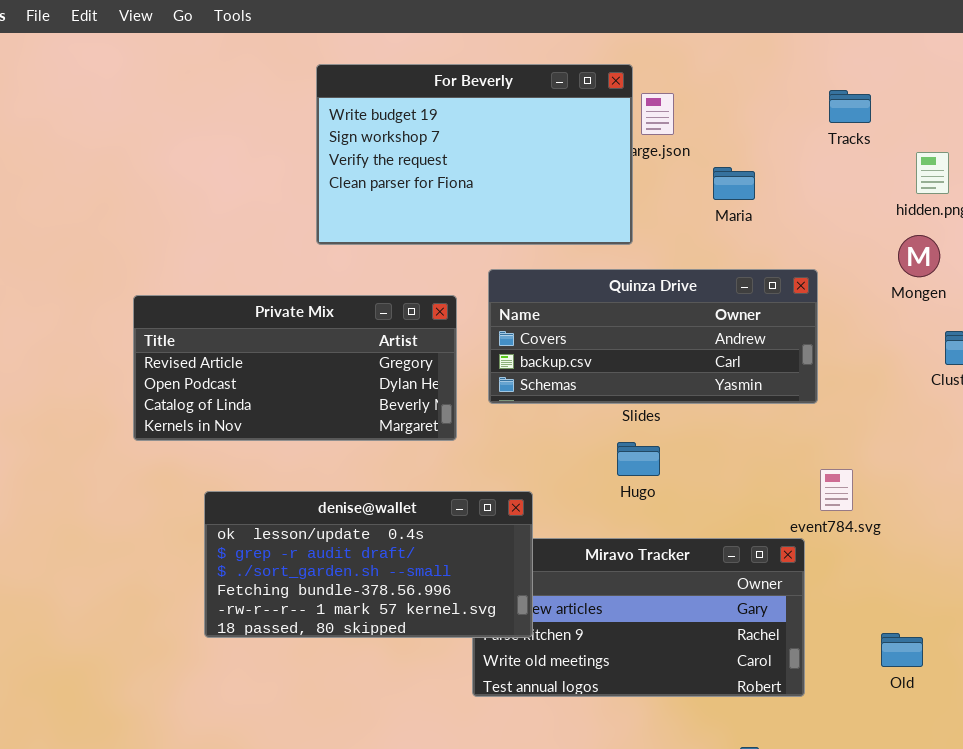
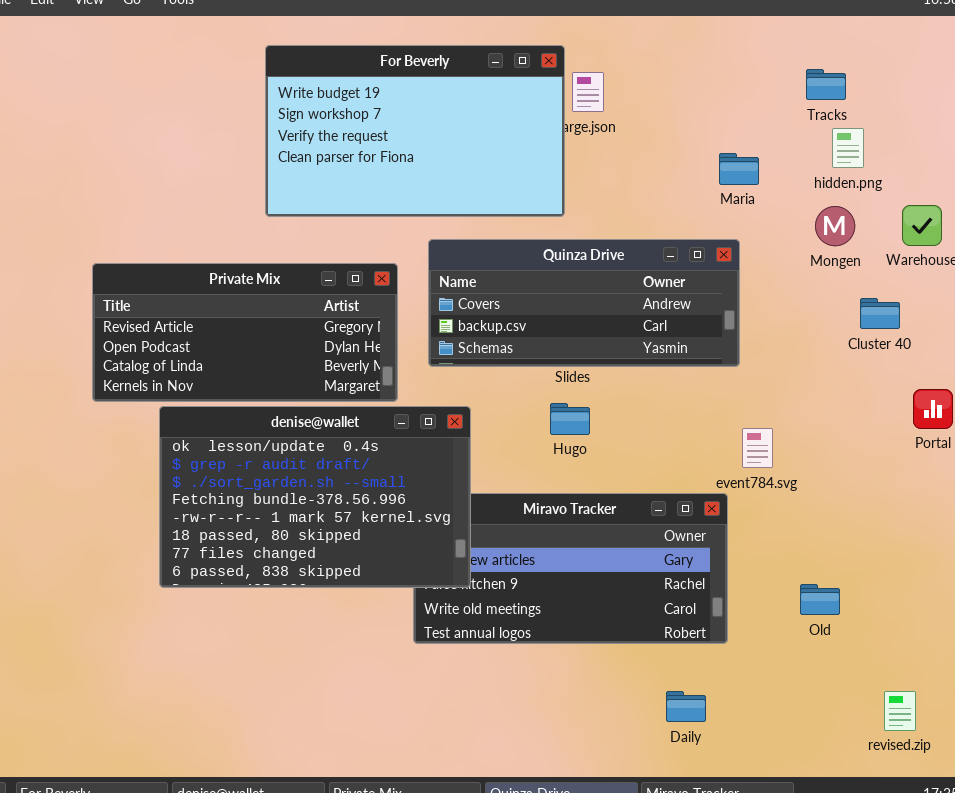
Tracks: [829,90,871,123] -> [806,69,846,100], moved
Maria: [713,167,755,200] -> [719,153,759,185], moved
denise@wallet: [204,491,533,638] -> [159,406,471,588], resized

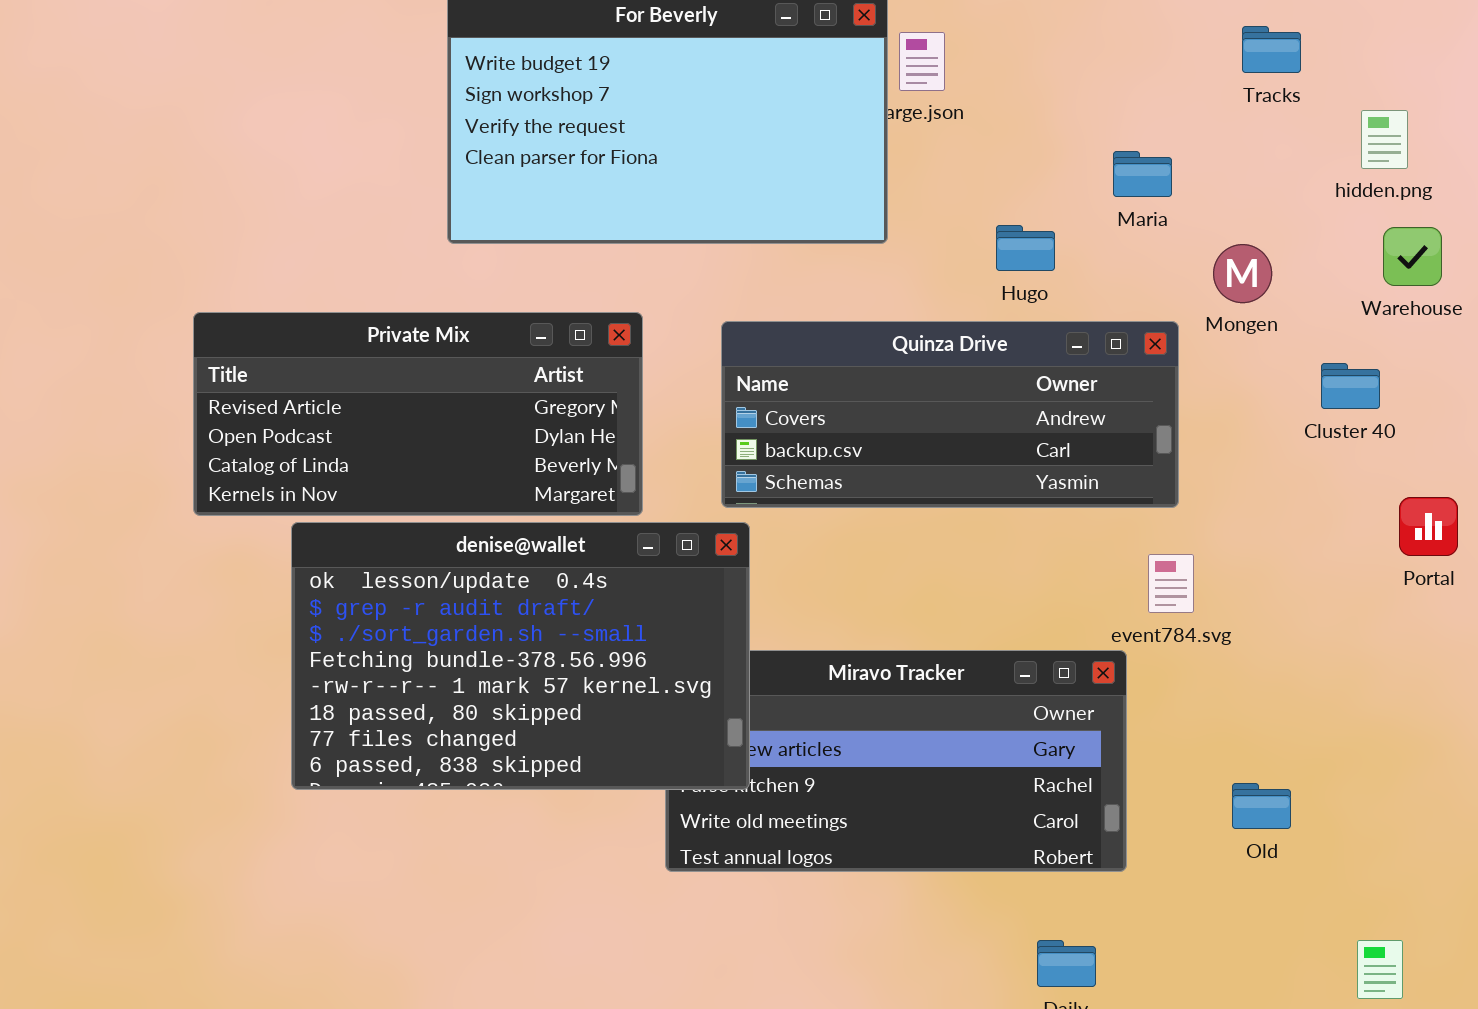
hidden.png: [832,128,864,168] -> [1361,110,1408,169], moved
Mongen: [815,206,855,246] -> [1213,244,1272,303], moved
Quinza Drive: [428,239,740,367] -> [721,321,1179,508], moved
Hugo: [550,403,590,435] -> [996,225,1055,271], moved

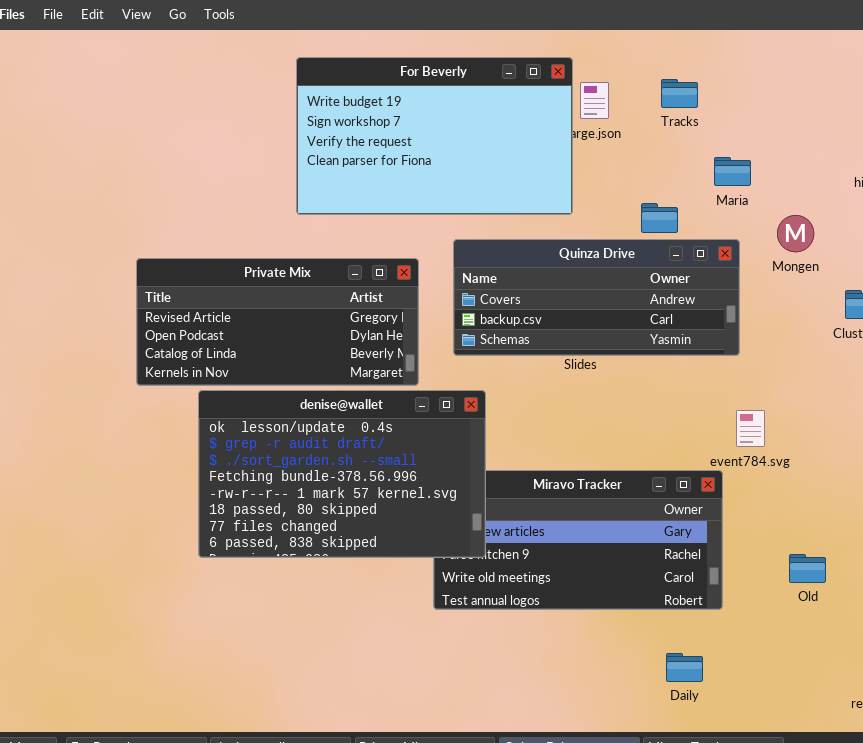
Tracks: [1242,26,1301,73] -> [661,79,698,108], moved
Quinza Drive: [721,321,1179,508] -> [453,239,740,356], moved

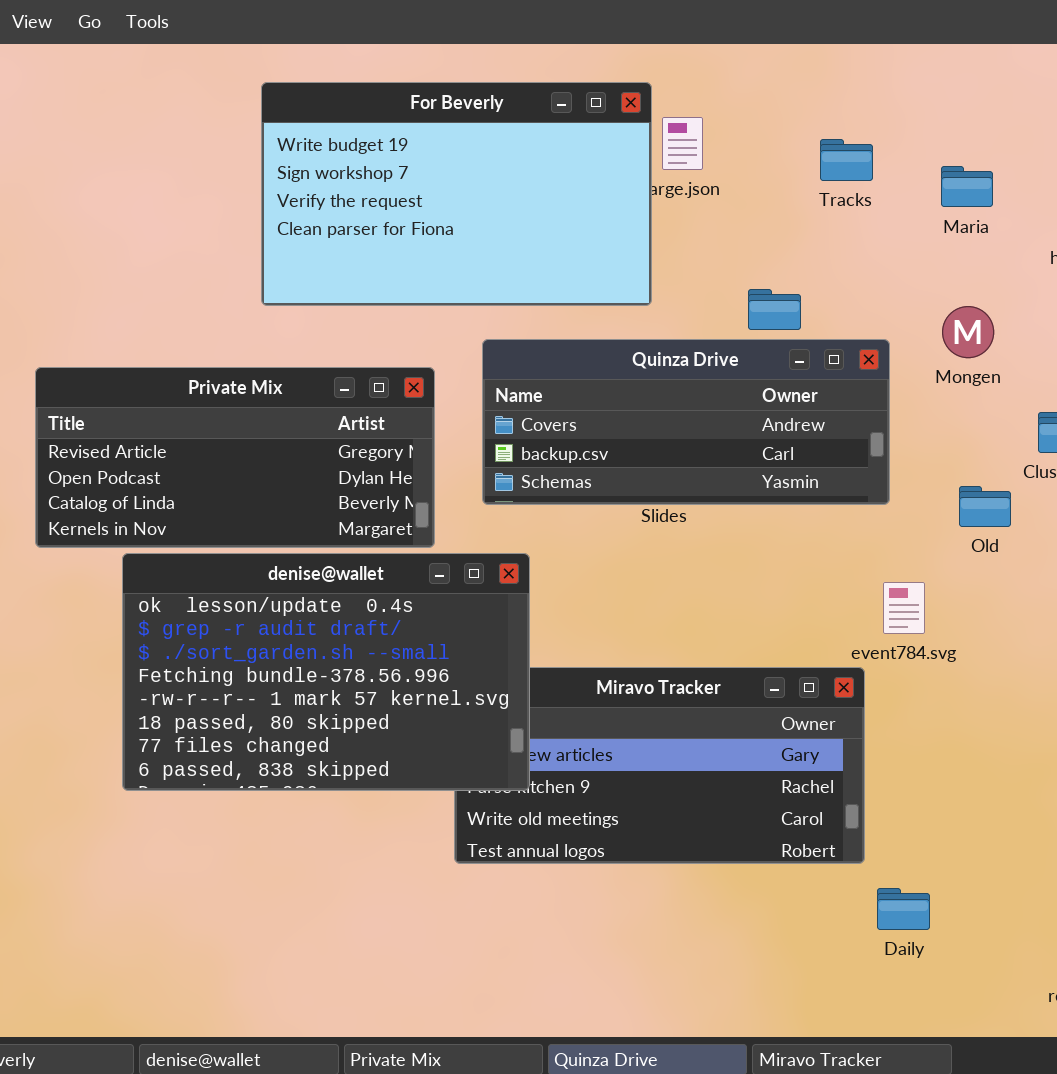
Tracks: [661,79,698,108] -> [820,139,873,181], moved
Maria: [714,157,751,186] -> [941,166,993,207], moved
Old: [789,554,826,583] -> [959,486,1011,527], moved
Daily: [666,653,703,682] -> [877,888,930,930], moved

